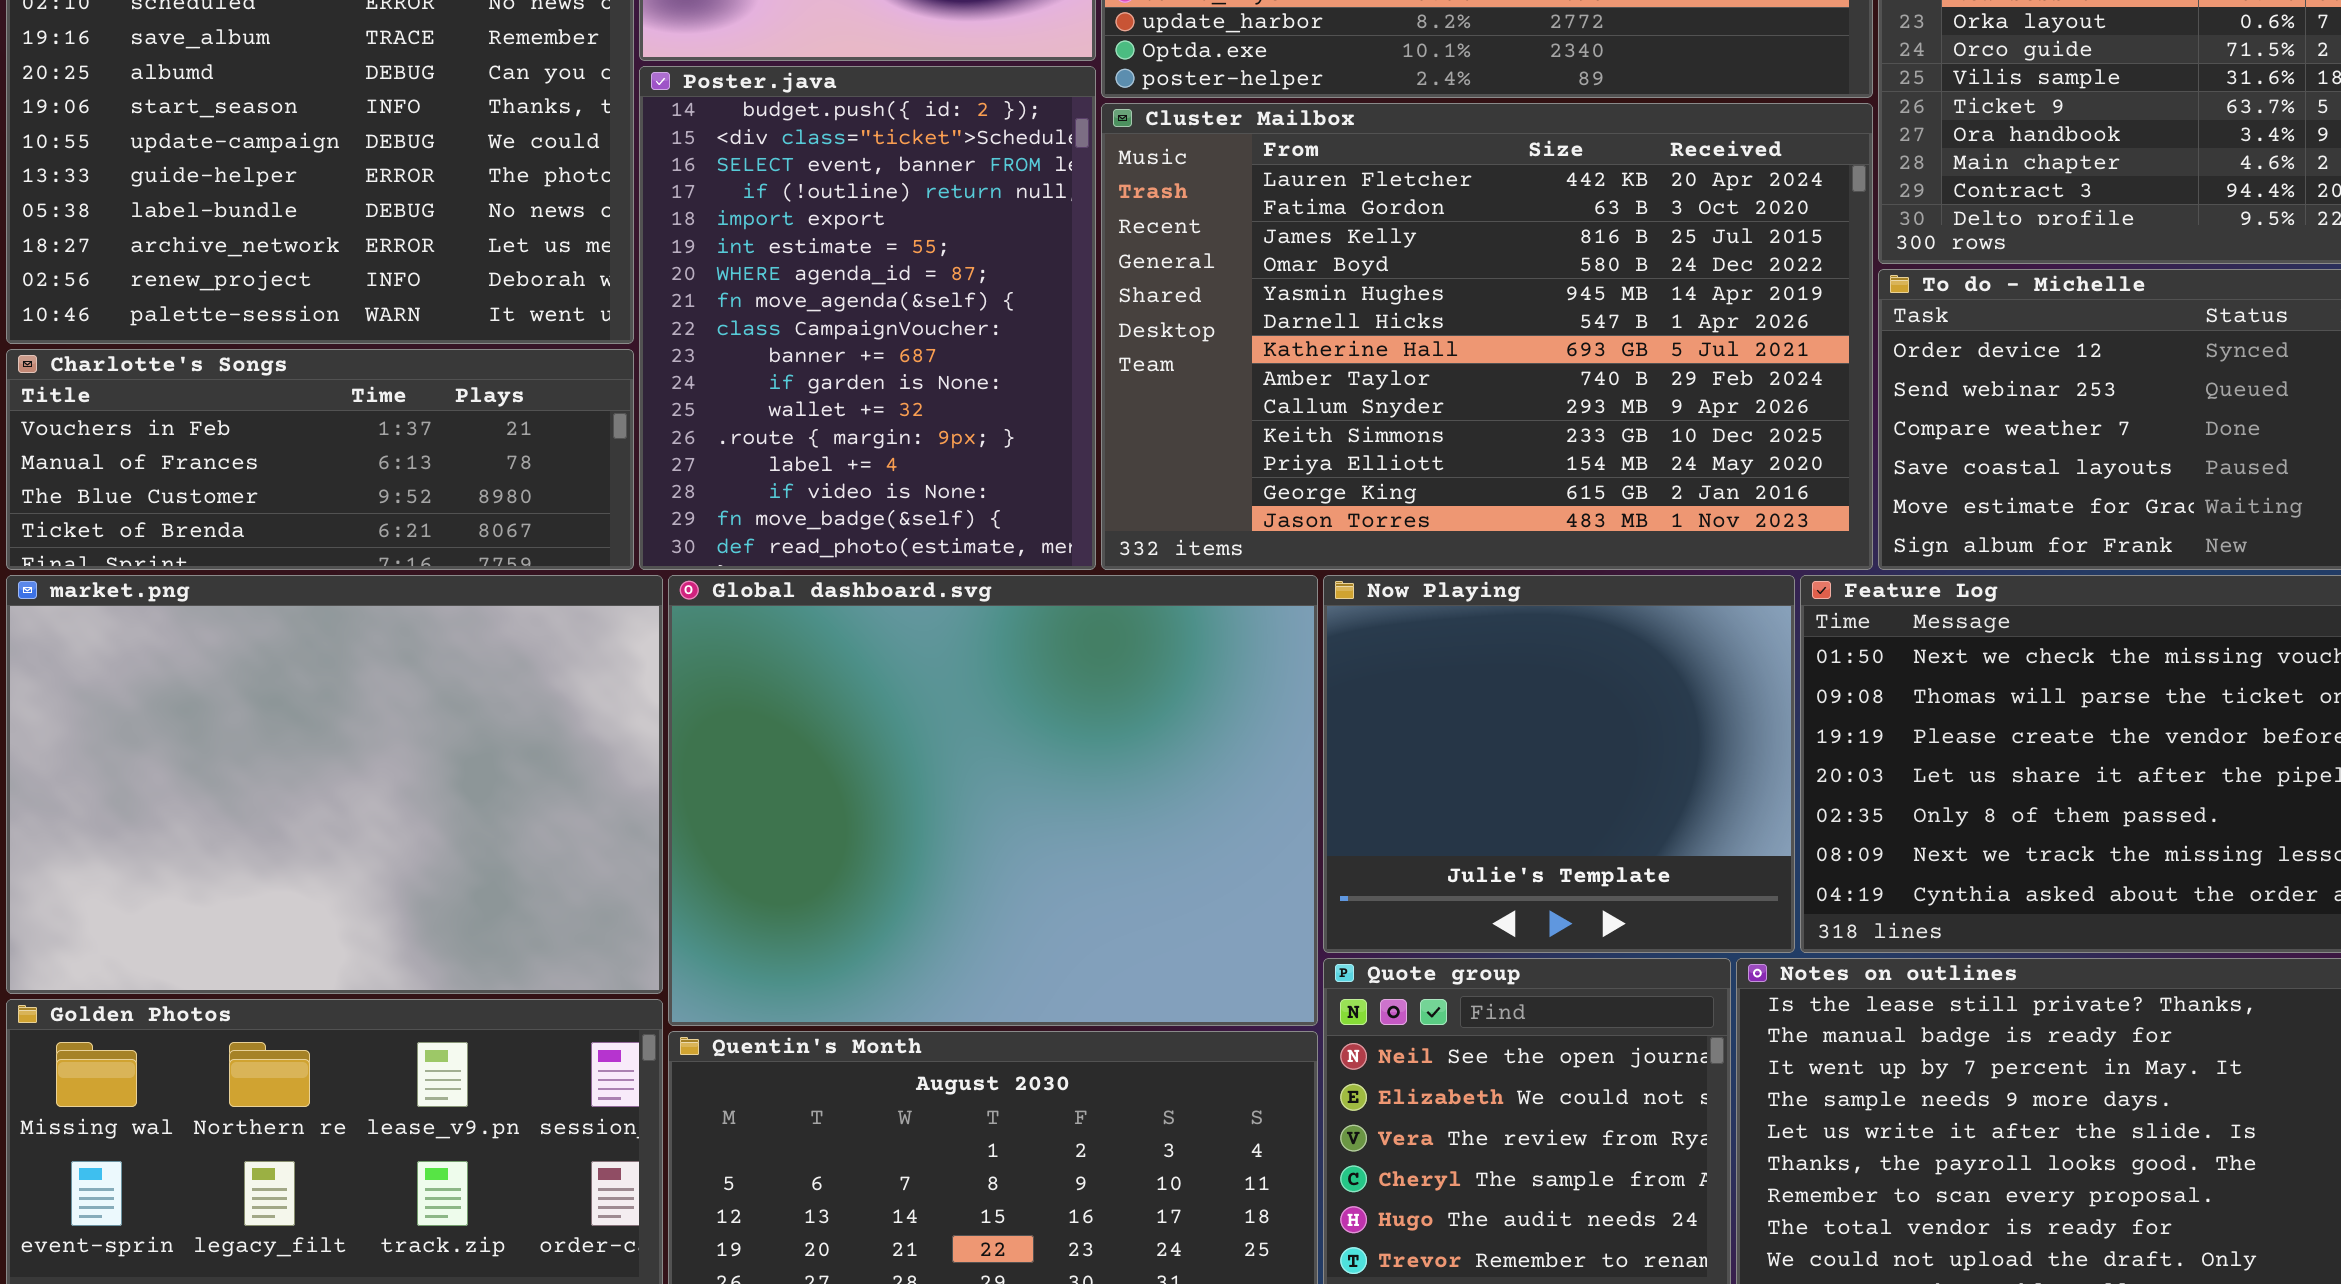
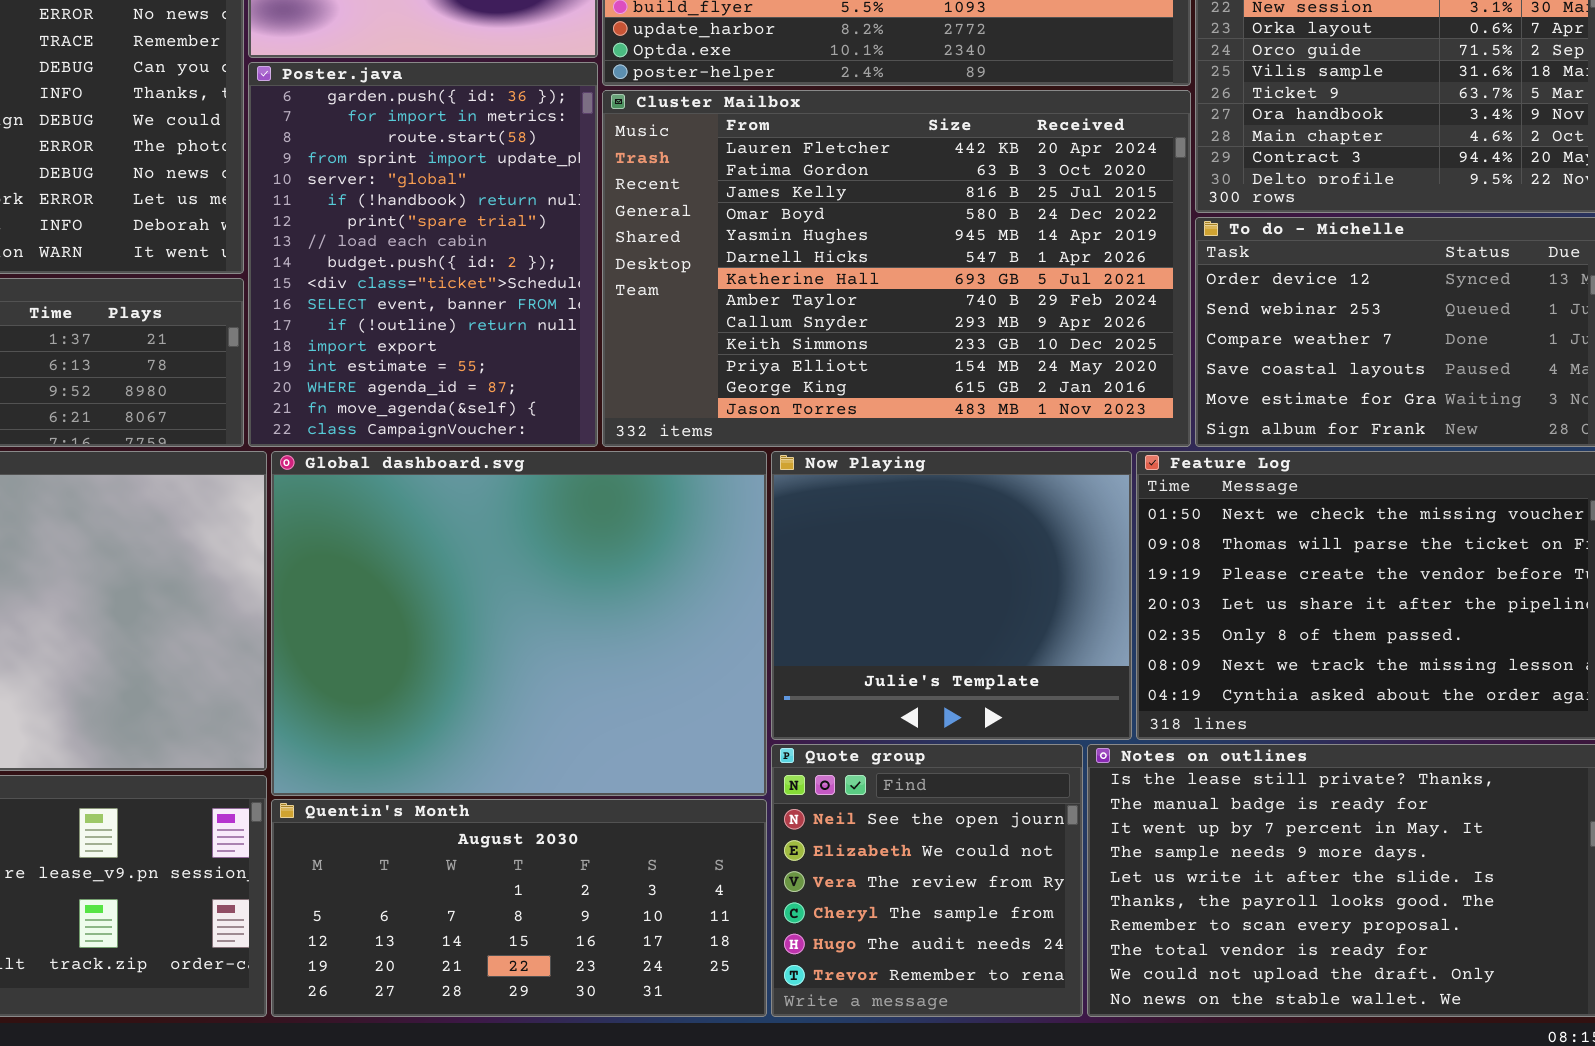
Poster.java: [639,66,1096,570] -> [248,62,598,447], scrolled up 8 rows

